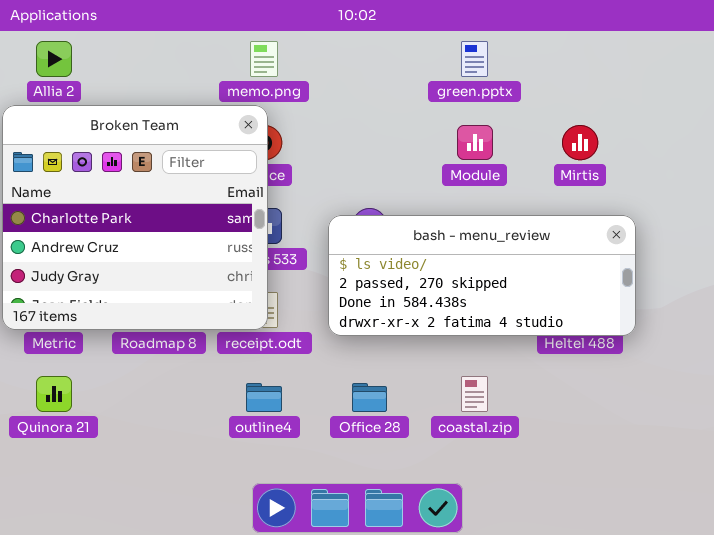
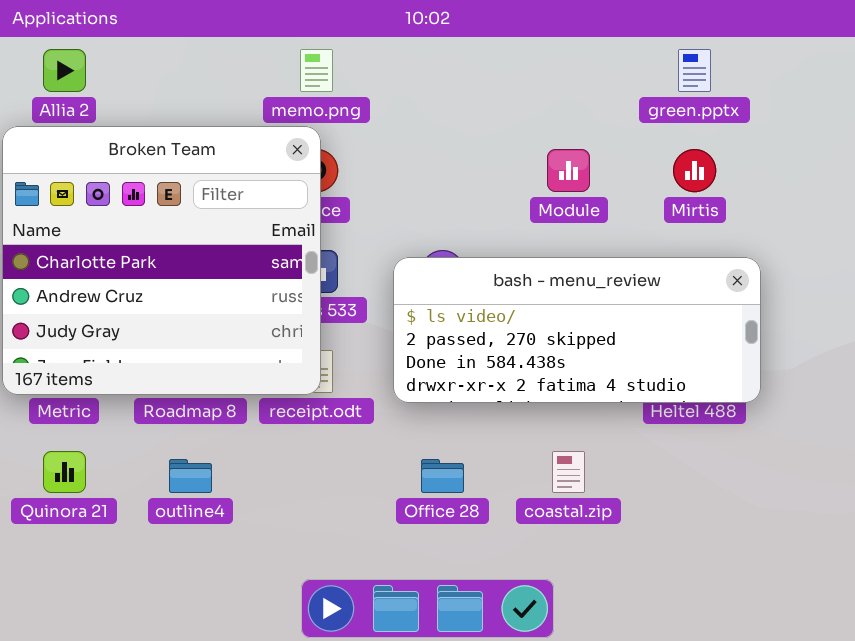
green.pptx: [461,41,488,77] -> [678,49,711,92], moved
outline4: [246,383,282,412] -> [169,459,212,493], moved

